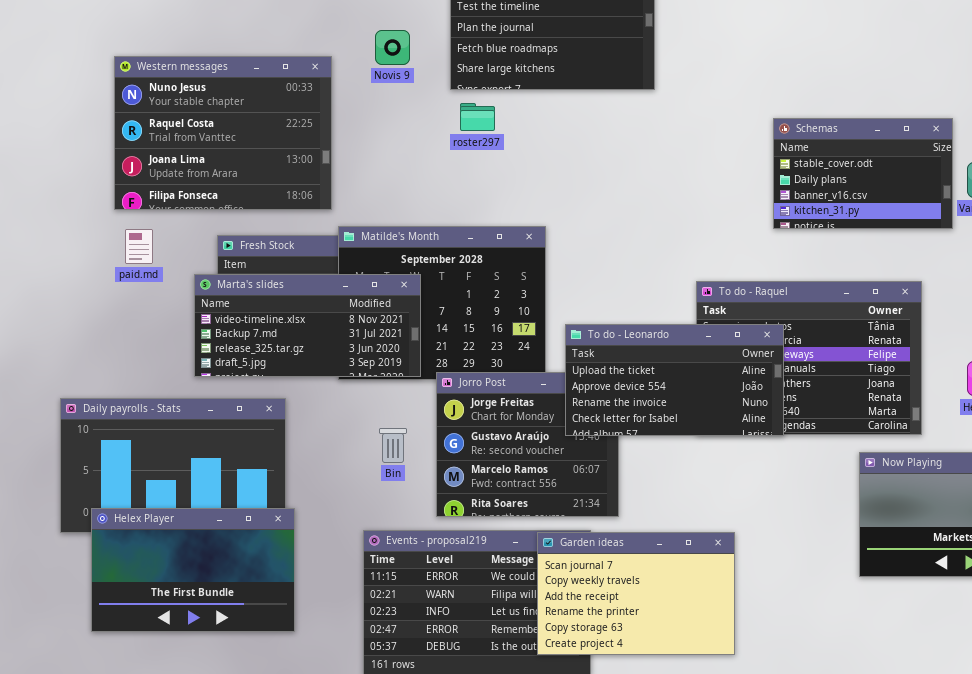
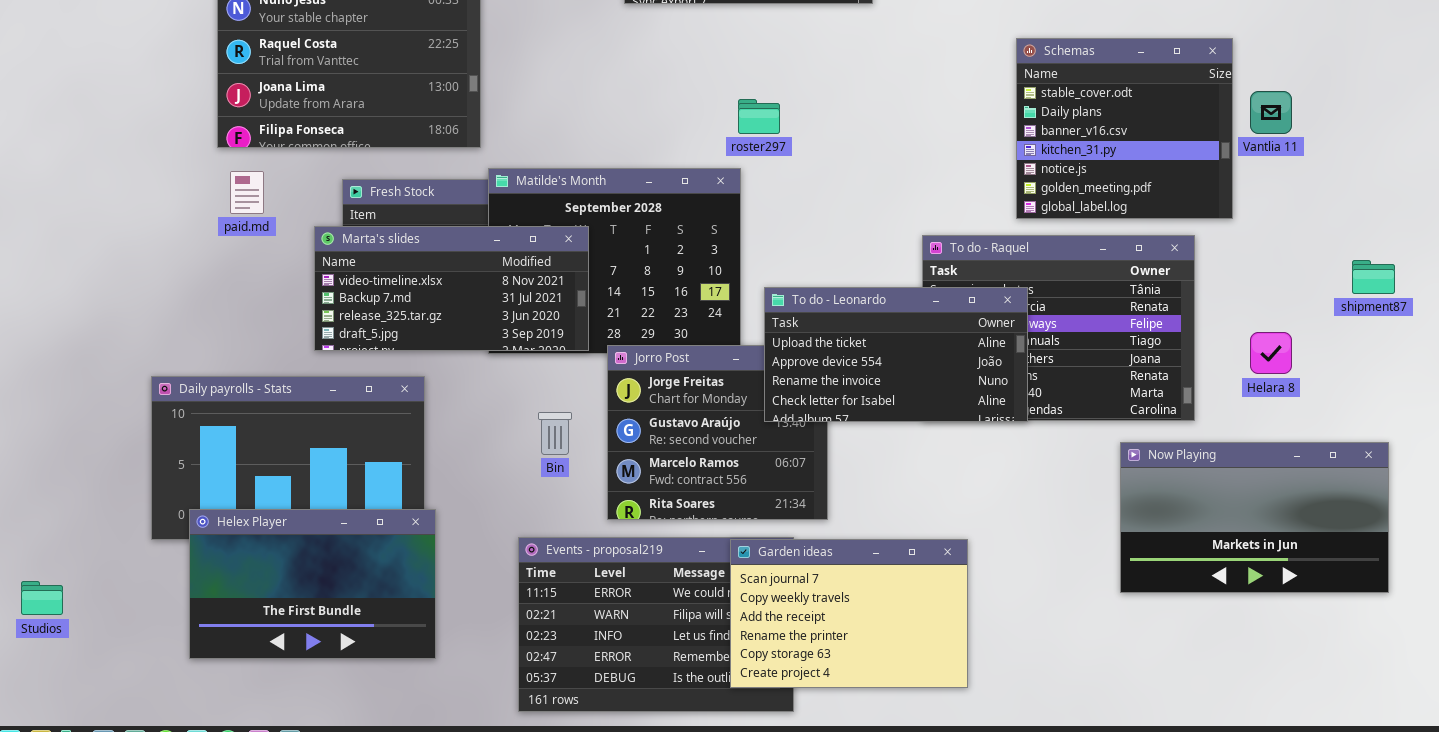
roster297: [460,103,495,131] -> [738,99,780,134], moved
Schemas: [773,118,953,229] -> [1016,38,1233,219], resized

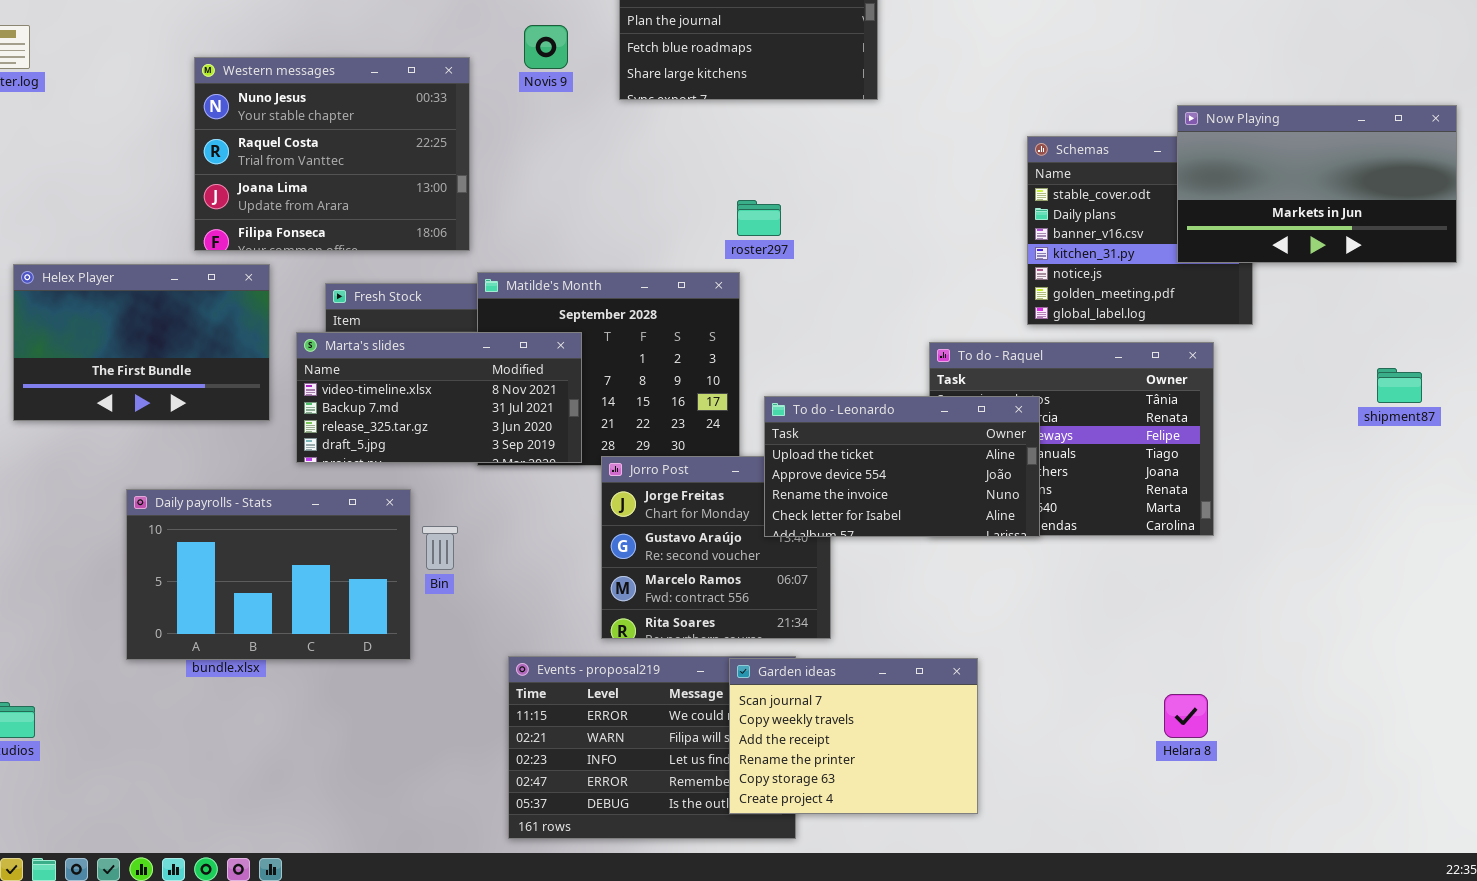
Helara 8: [1250,332,1292,374] -> [1164,694,1208,738], moved
Bin: [538,412,572,455] -> [422,526,458,570], moved
Now Playing: [1120,442,1389,593] -> [1177,105,1457,263], moved
Helex Player: [189,509,436,659] -> [13,264,270,421], moved

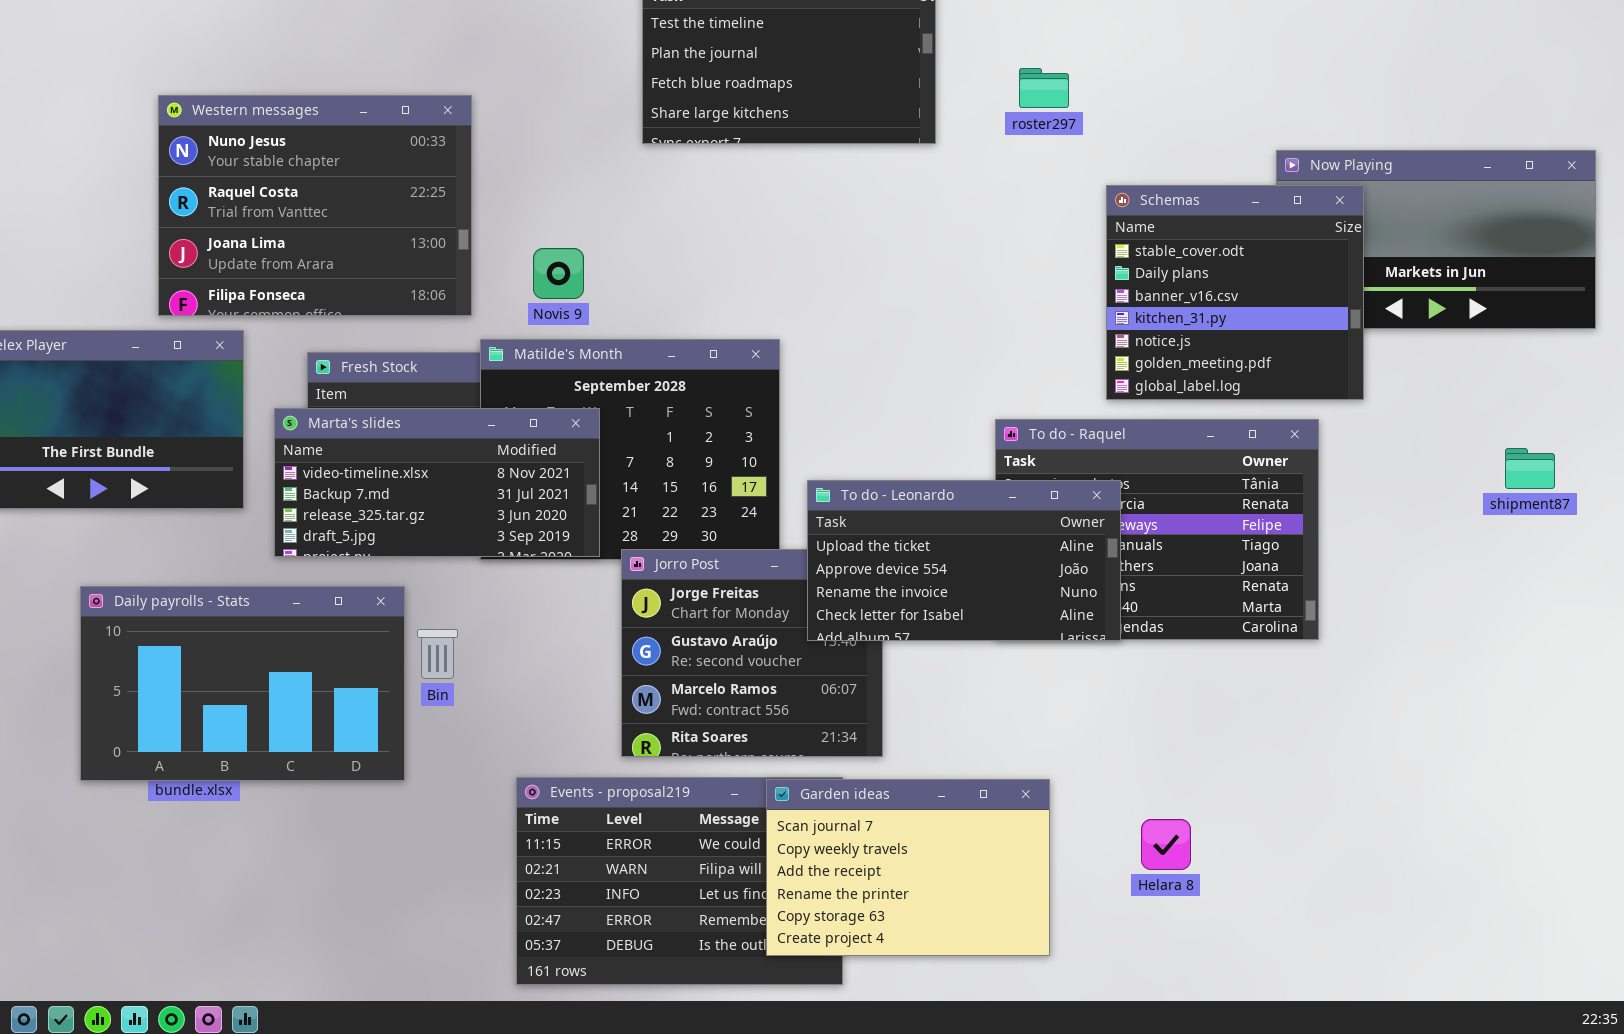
Novis 9: [524,25,568,69] -> [533,248,584,299], moved
Schemas: [1027,136,1253,325] -> [1106,185,1364,400], raised
roster297: [737,200,781,236] -> [1019,68,1069,108], moved
Helara 8: [1164,694,1208,738] -> [1141,819,1191,870], moved

